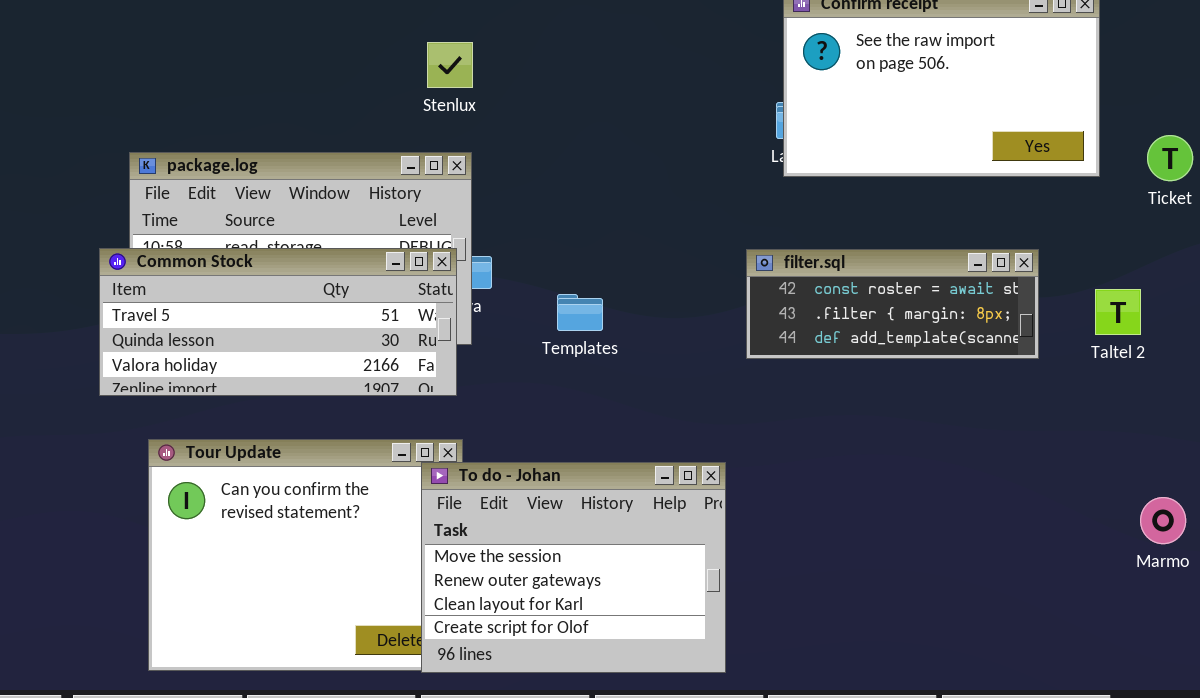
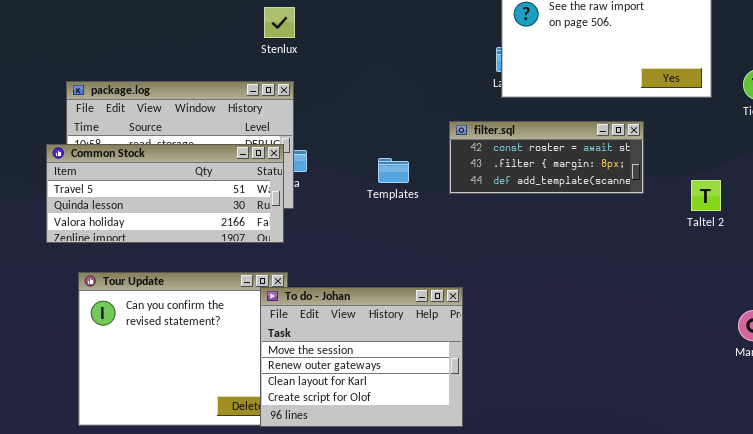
filter.sql: [746,249,1039,359] -> [449,121,644,194], moved
Taltel 2: [1095,289,1141,335] -> [691,180,721,211], moved
Templates: [557,294,603,331] -> [378,158,409,183], moved

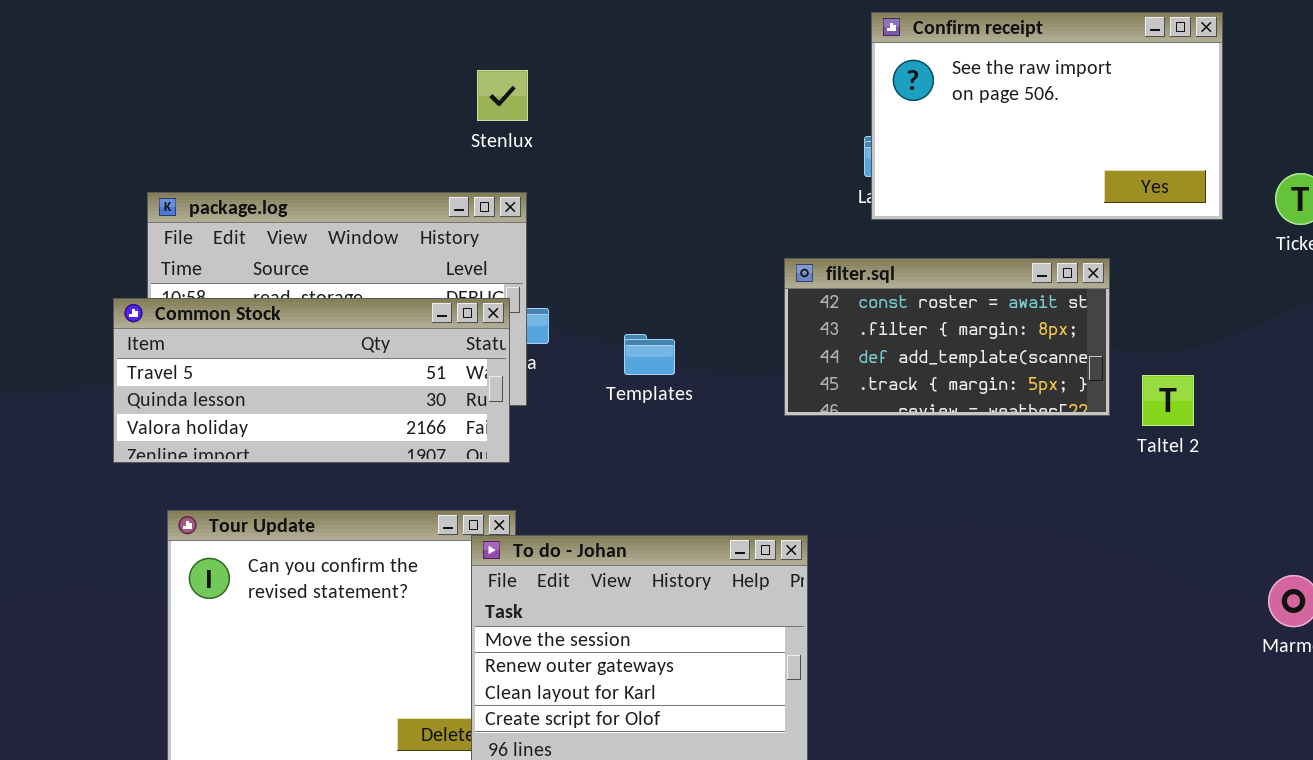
filter.sql: [449,121,644,194] -> [784,258,1110,416], resized
Templates: [378,158,409,183] -> [624,334,675,375], moved
Taltel 2: [691,180,721,211] -> [1142,375,1194,426], moved

